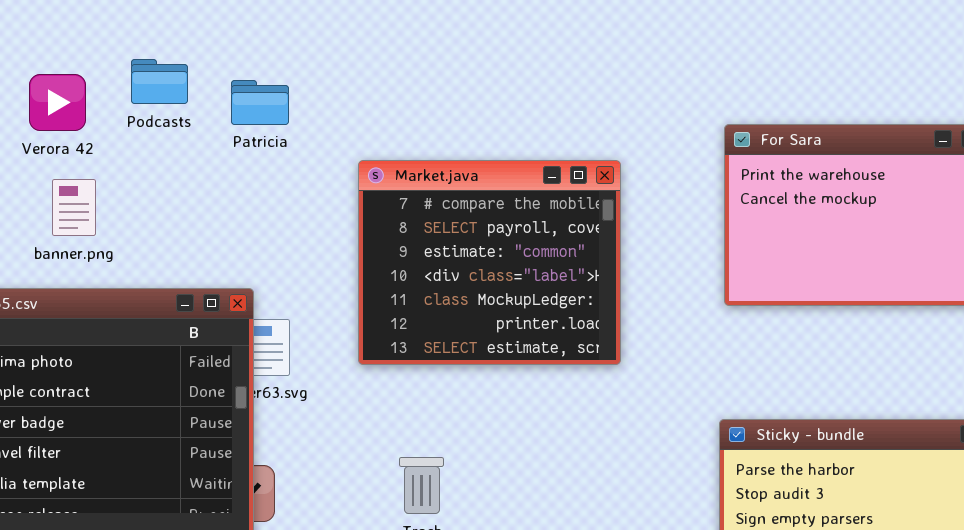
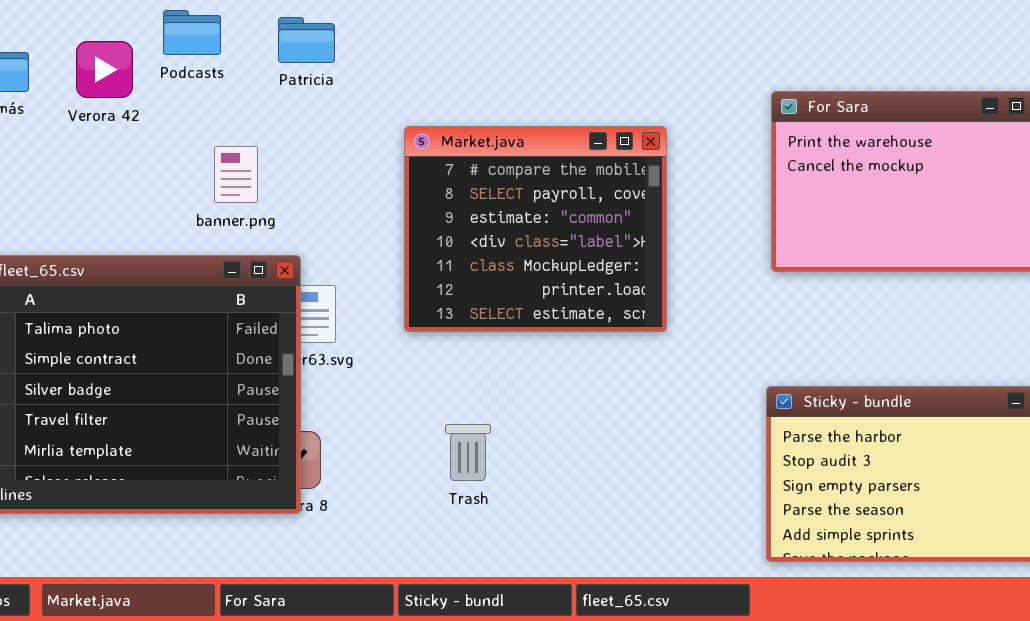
Podcasts: [131,59,188,104] -> [163,10,221,55], moved
Patricia: [231,80,289,125] -> [278,17,335,63], moved
banner.png: [52,179,96,236] -> [214,146,258,203], moved

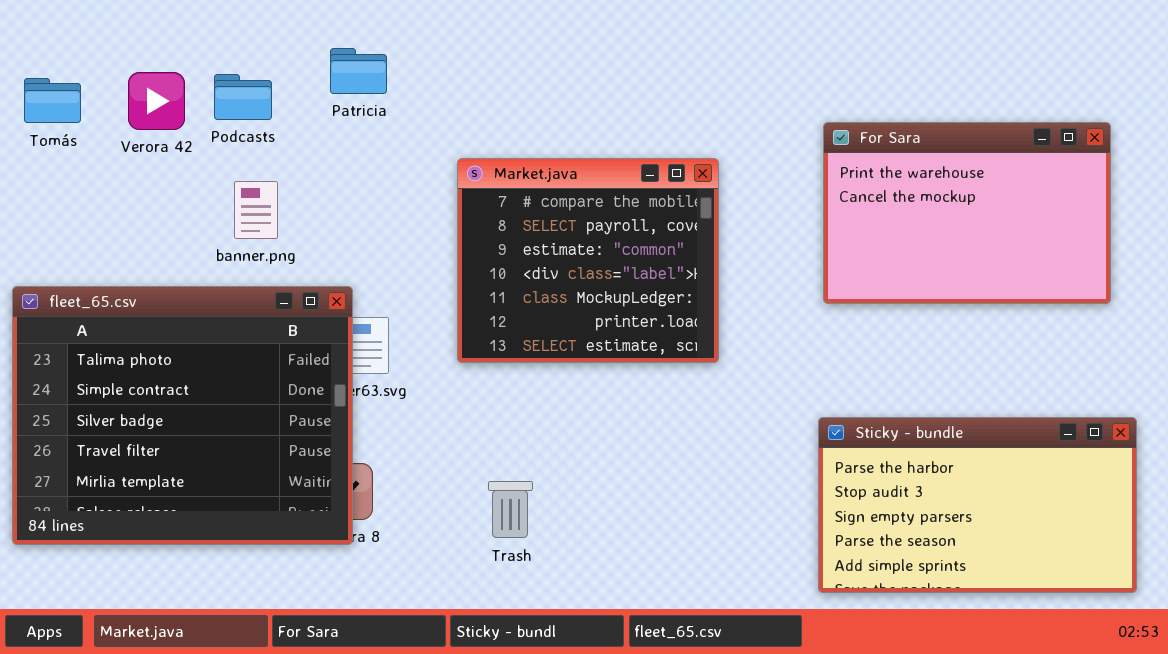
Podcasts: [163,10,221,55] -> [214,74,272,120], moved
banner.png: [214,146,258,203] -> [234,181,278,239], moved
Trash: [445,424,491,481] -> [488,481,533,538], moved

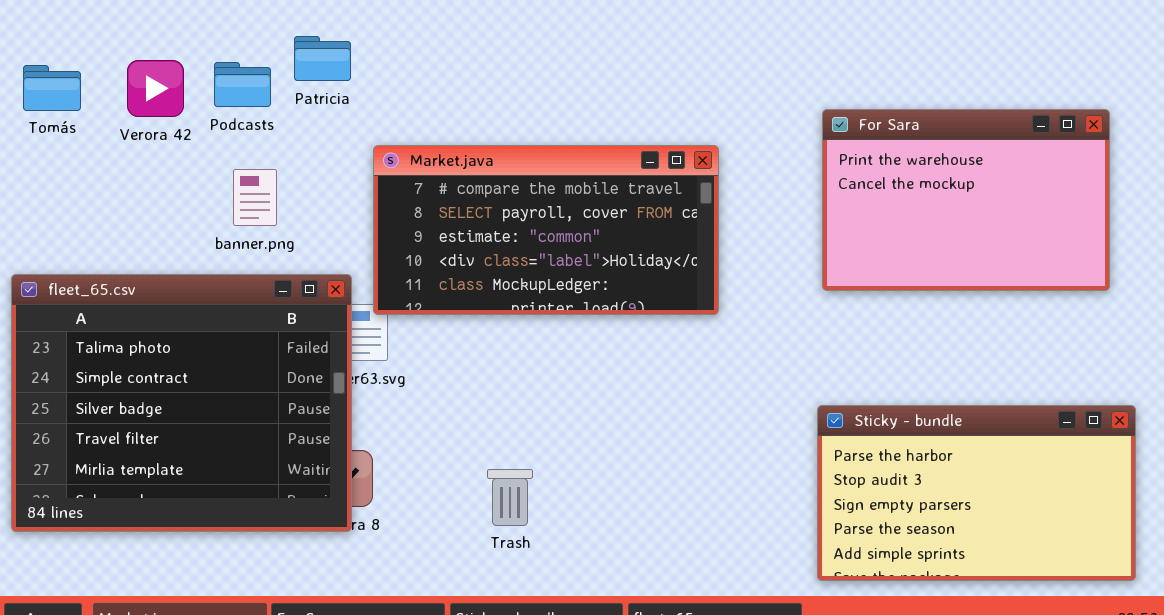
Patricia: [330,48,387,94] -> [294,36,351,81], moved
Market.java: [457,158,719,363] -> [373,145,719,315], resized

